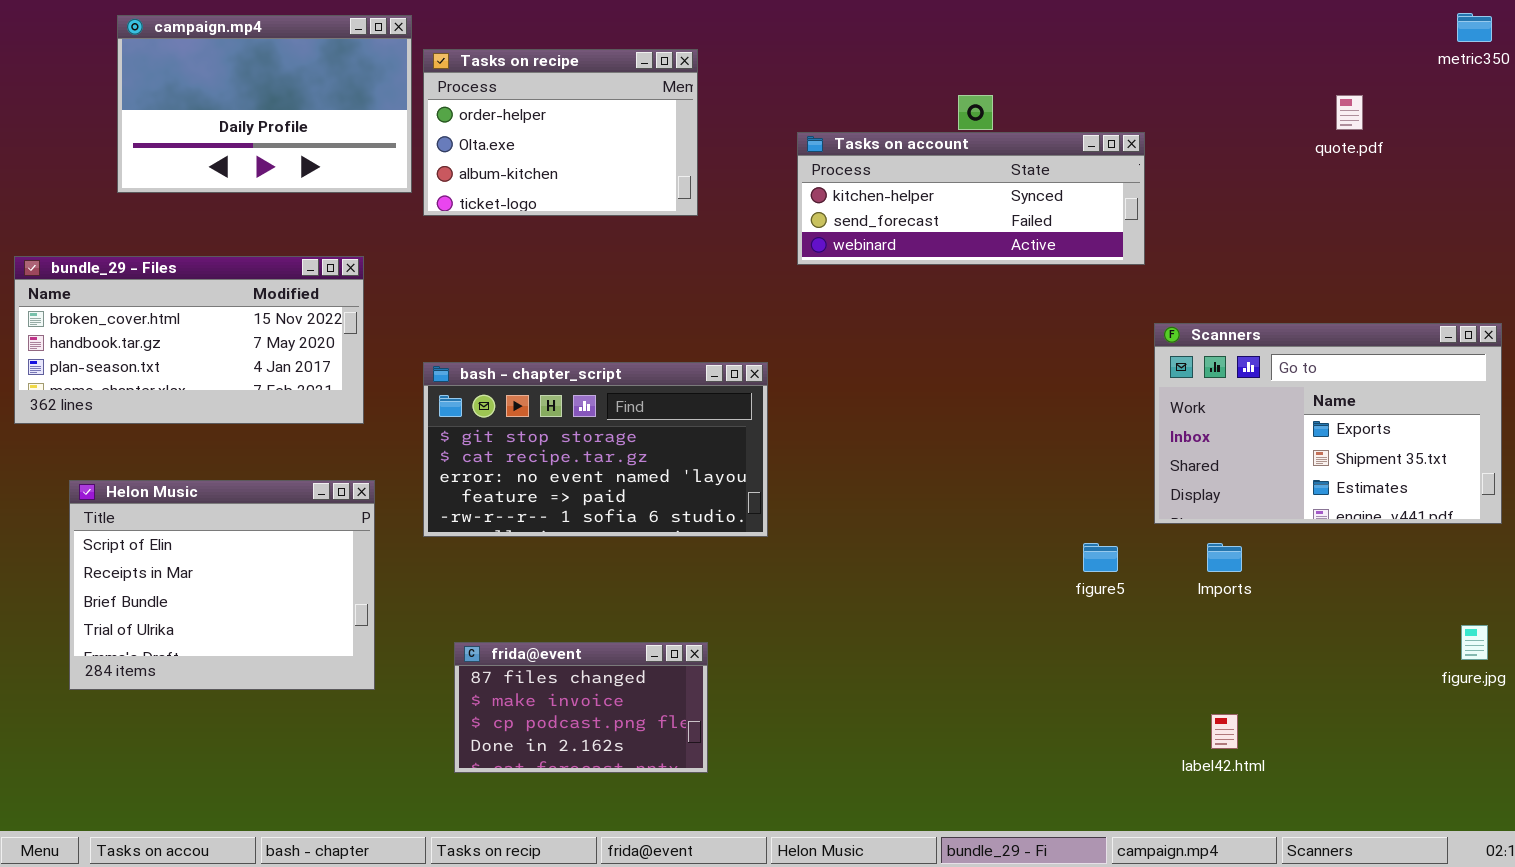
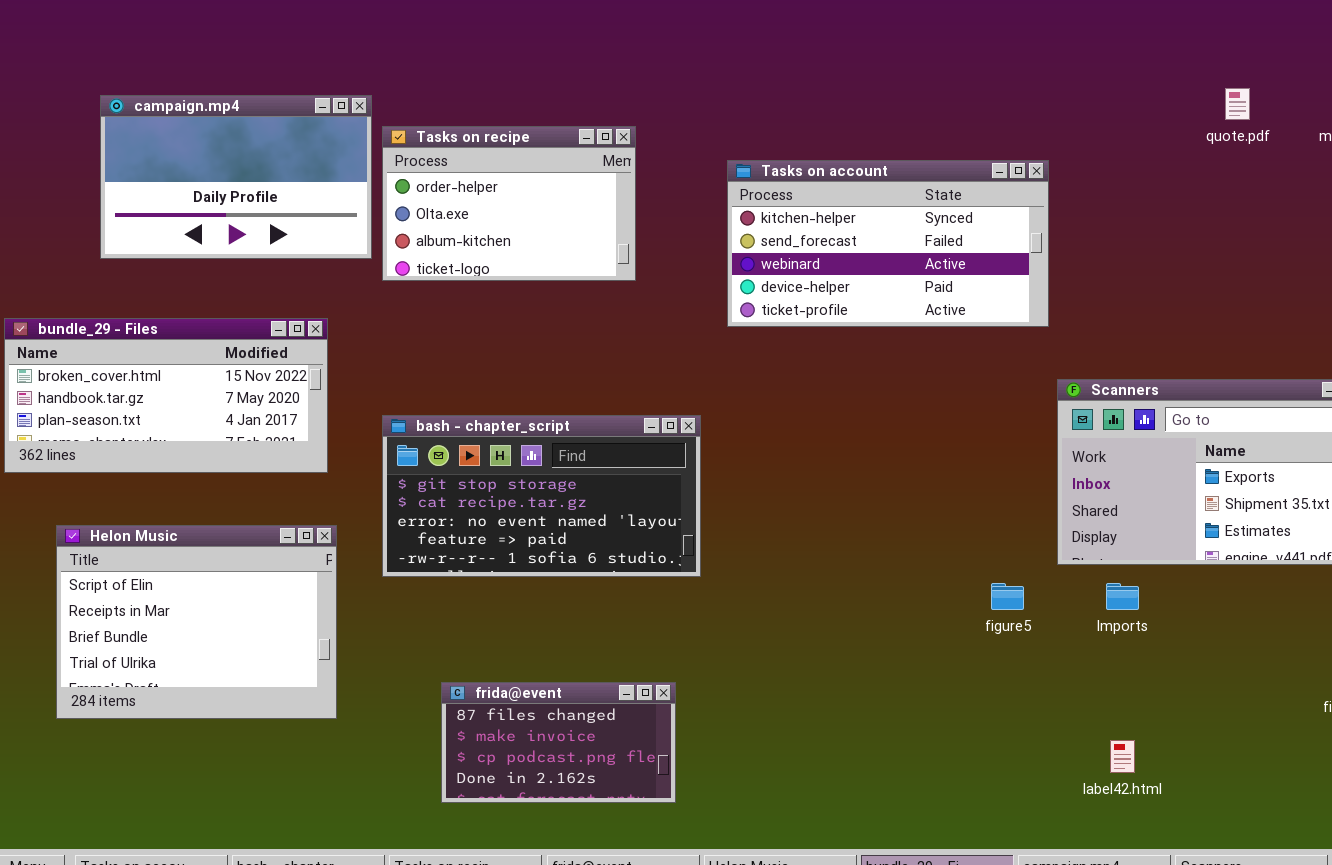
quote.pdf: [1336,95,1363,130] -> [1225,88,1250,120], moved
Tasks on account: [797,132,1145,265] -> [727,160,1049,327], resized
frida@event: [454,642,708,773] -> [441,682,676,803], moved

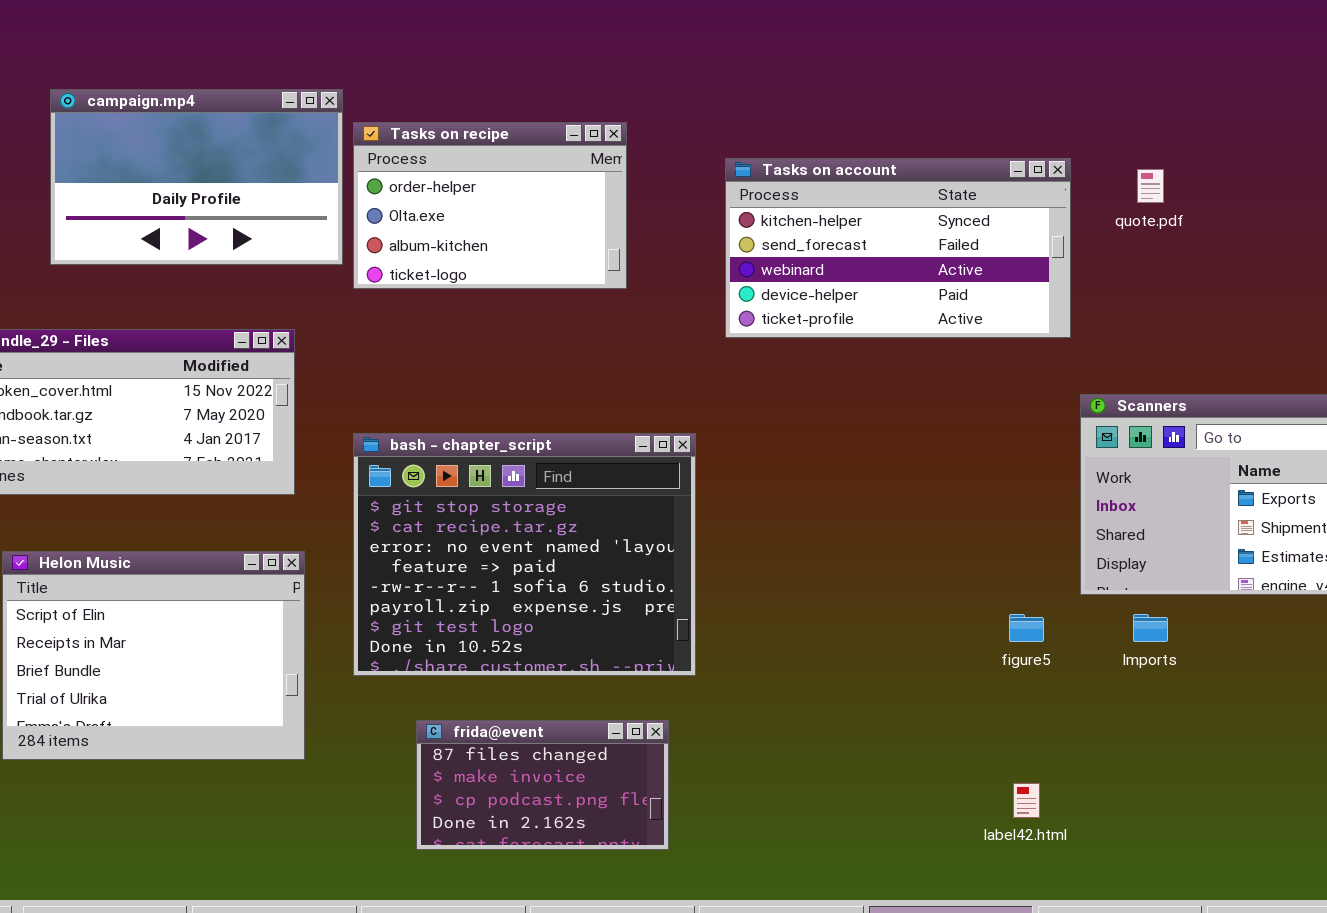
quote.pdf: [1225,88,1250,120] -> [1137,169,1164,203], moved
bash - chapter_script: [382,415,701,577] -> [353,433,696,676], resized
label42.html: [1110,740,1135,773] -> [1013,783,1040,818], moved

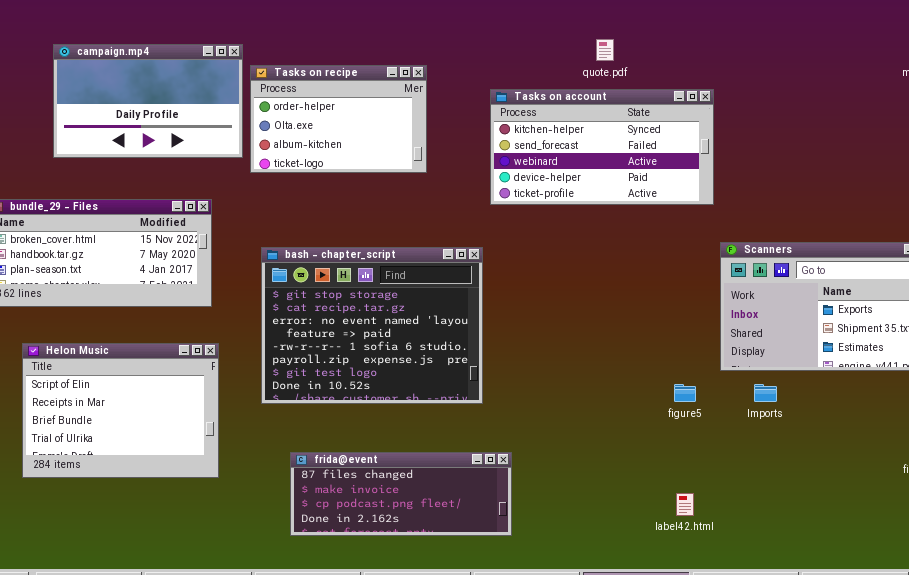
quote.pdf: [1137,169,1164,203] -> [596,39,614,61], moved
bash - chapter_script: [353,433,696,676] -> [261,247,483,404], moved
frida@event: [416,720,669,850] -> [290,452,512,536], resized

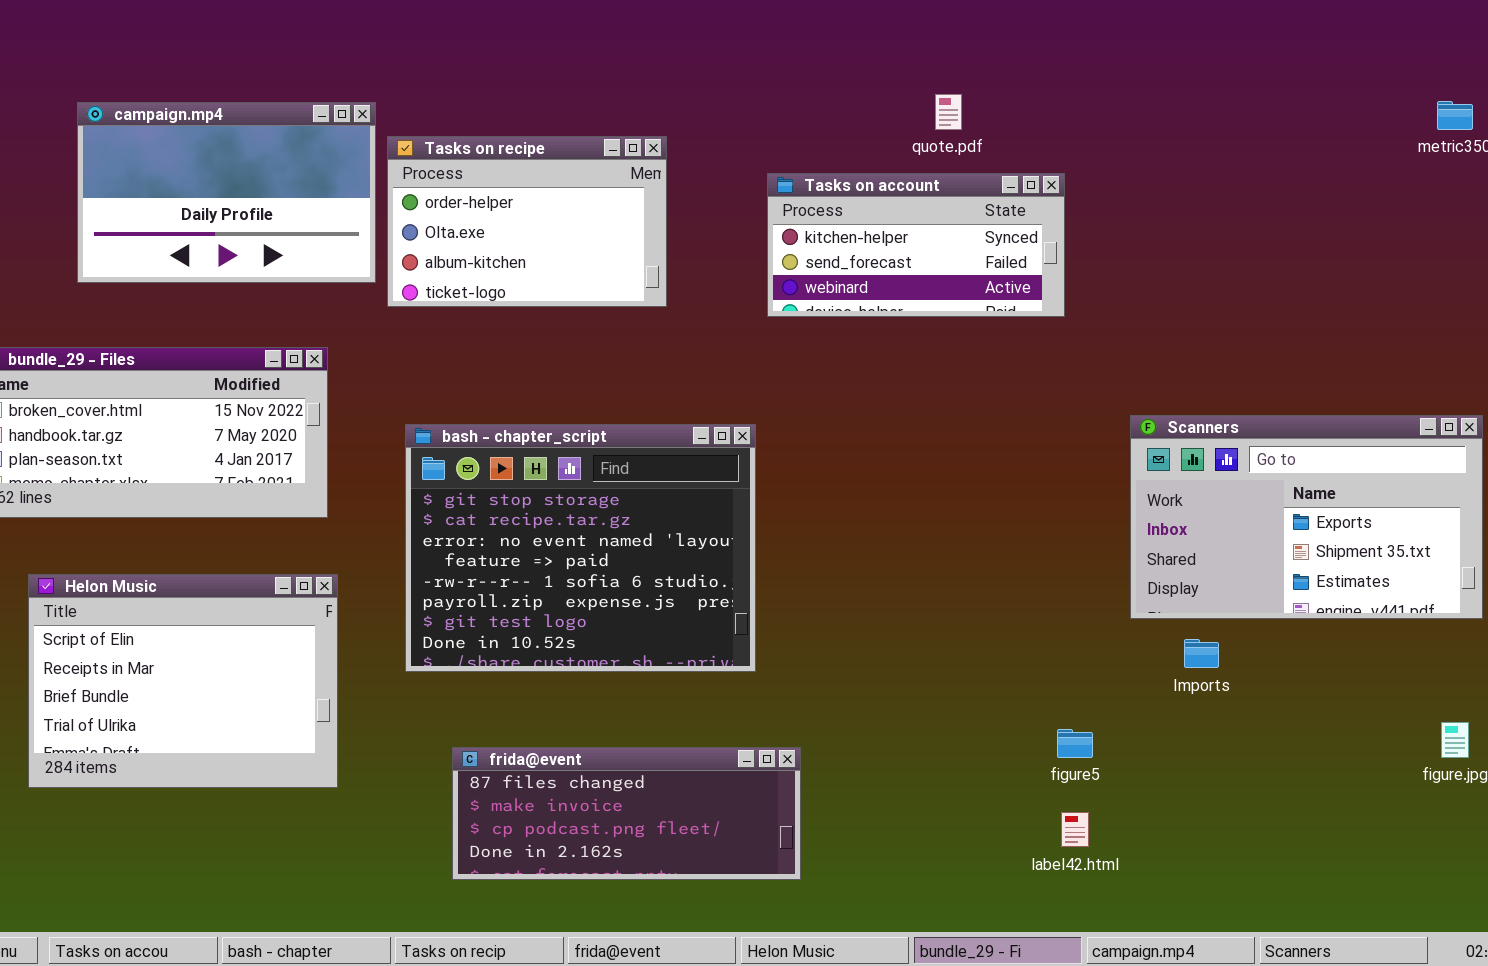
Tasks on account: [490,89,714,205] -> [767,173,1065,317], resized
figure5: [674,384,696,402] -> [1057,729,1093,758], moved

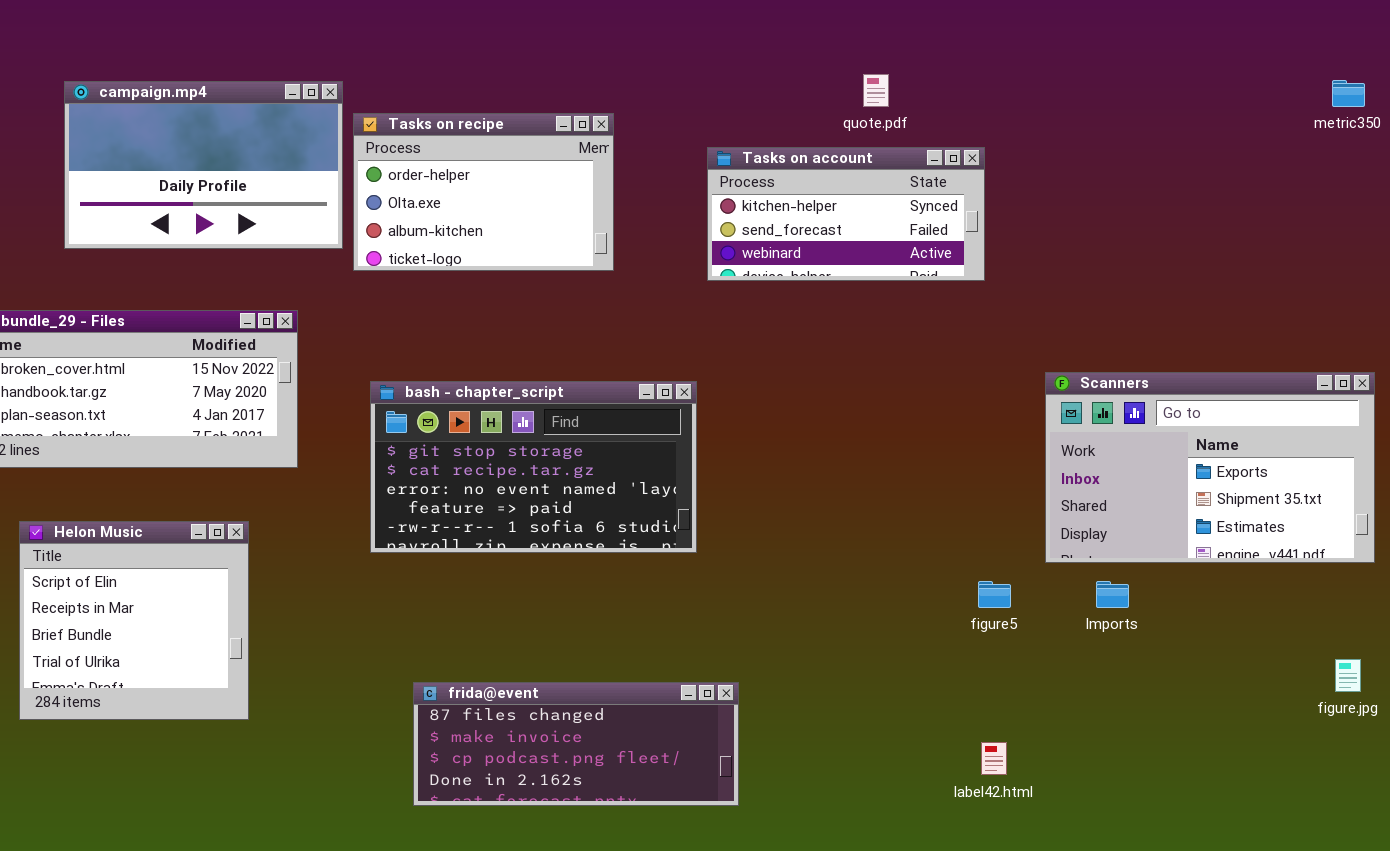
bash - chapter_script: [405,424,756,672] -> [370,381,697,553], resized
Helon Music: [28,574,338,788] -> [19,521,249,720], resized
figure5: [1057,729,1093,758] -> [978,581,1011,608], moved

